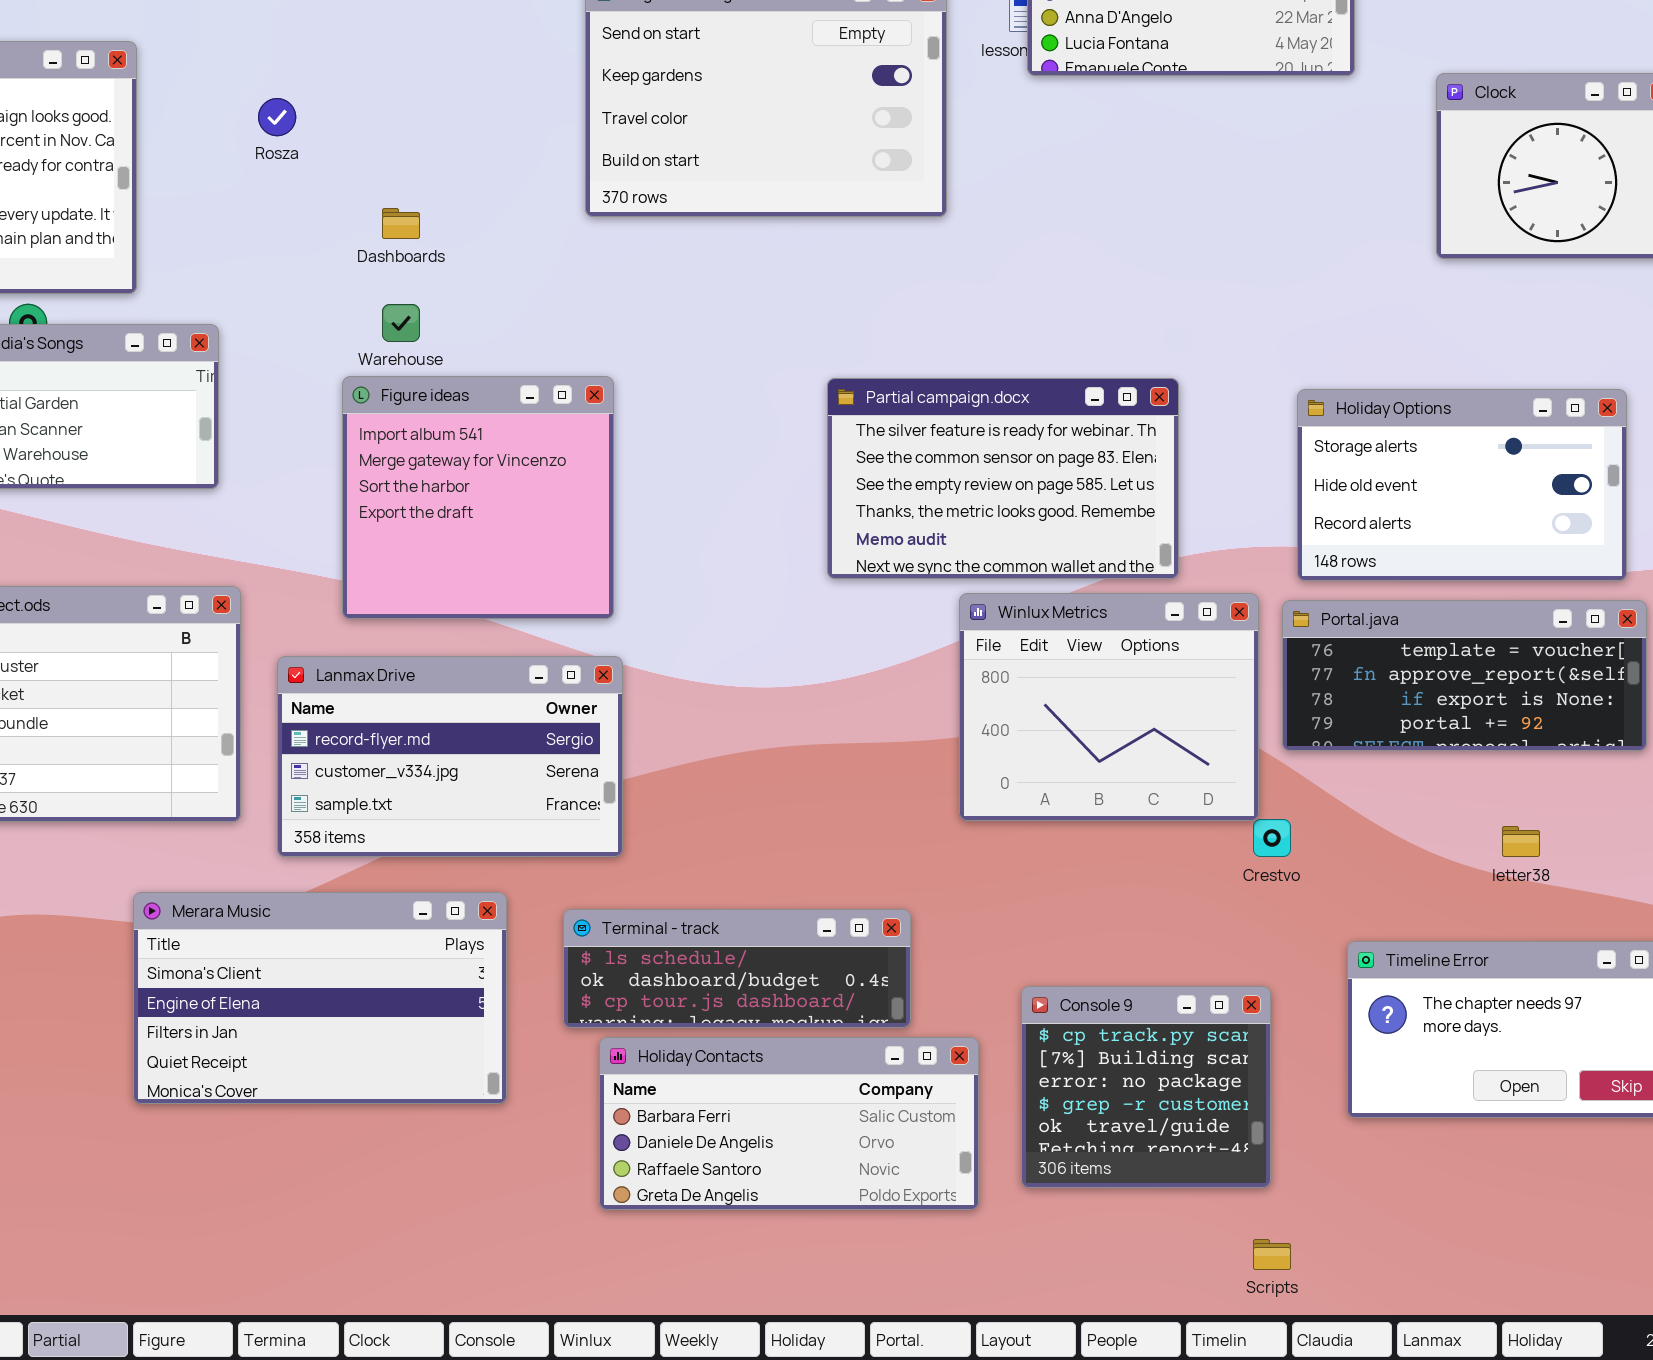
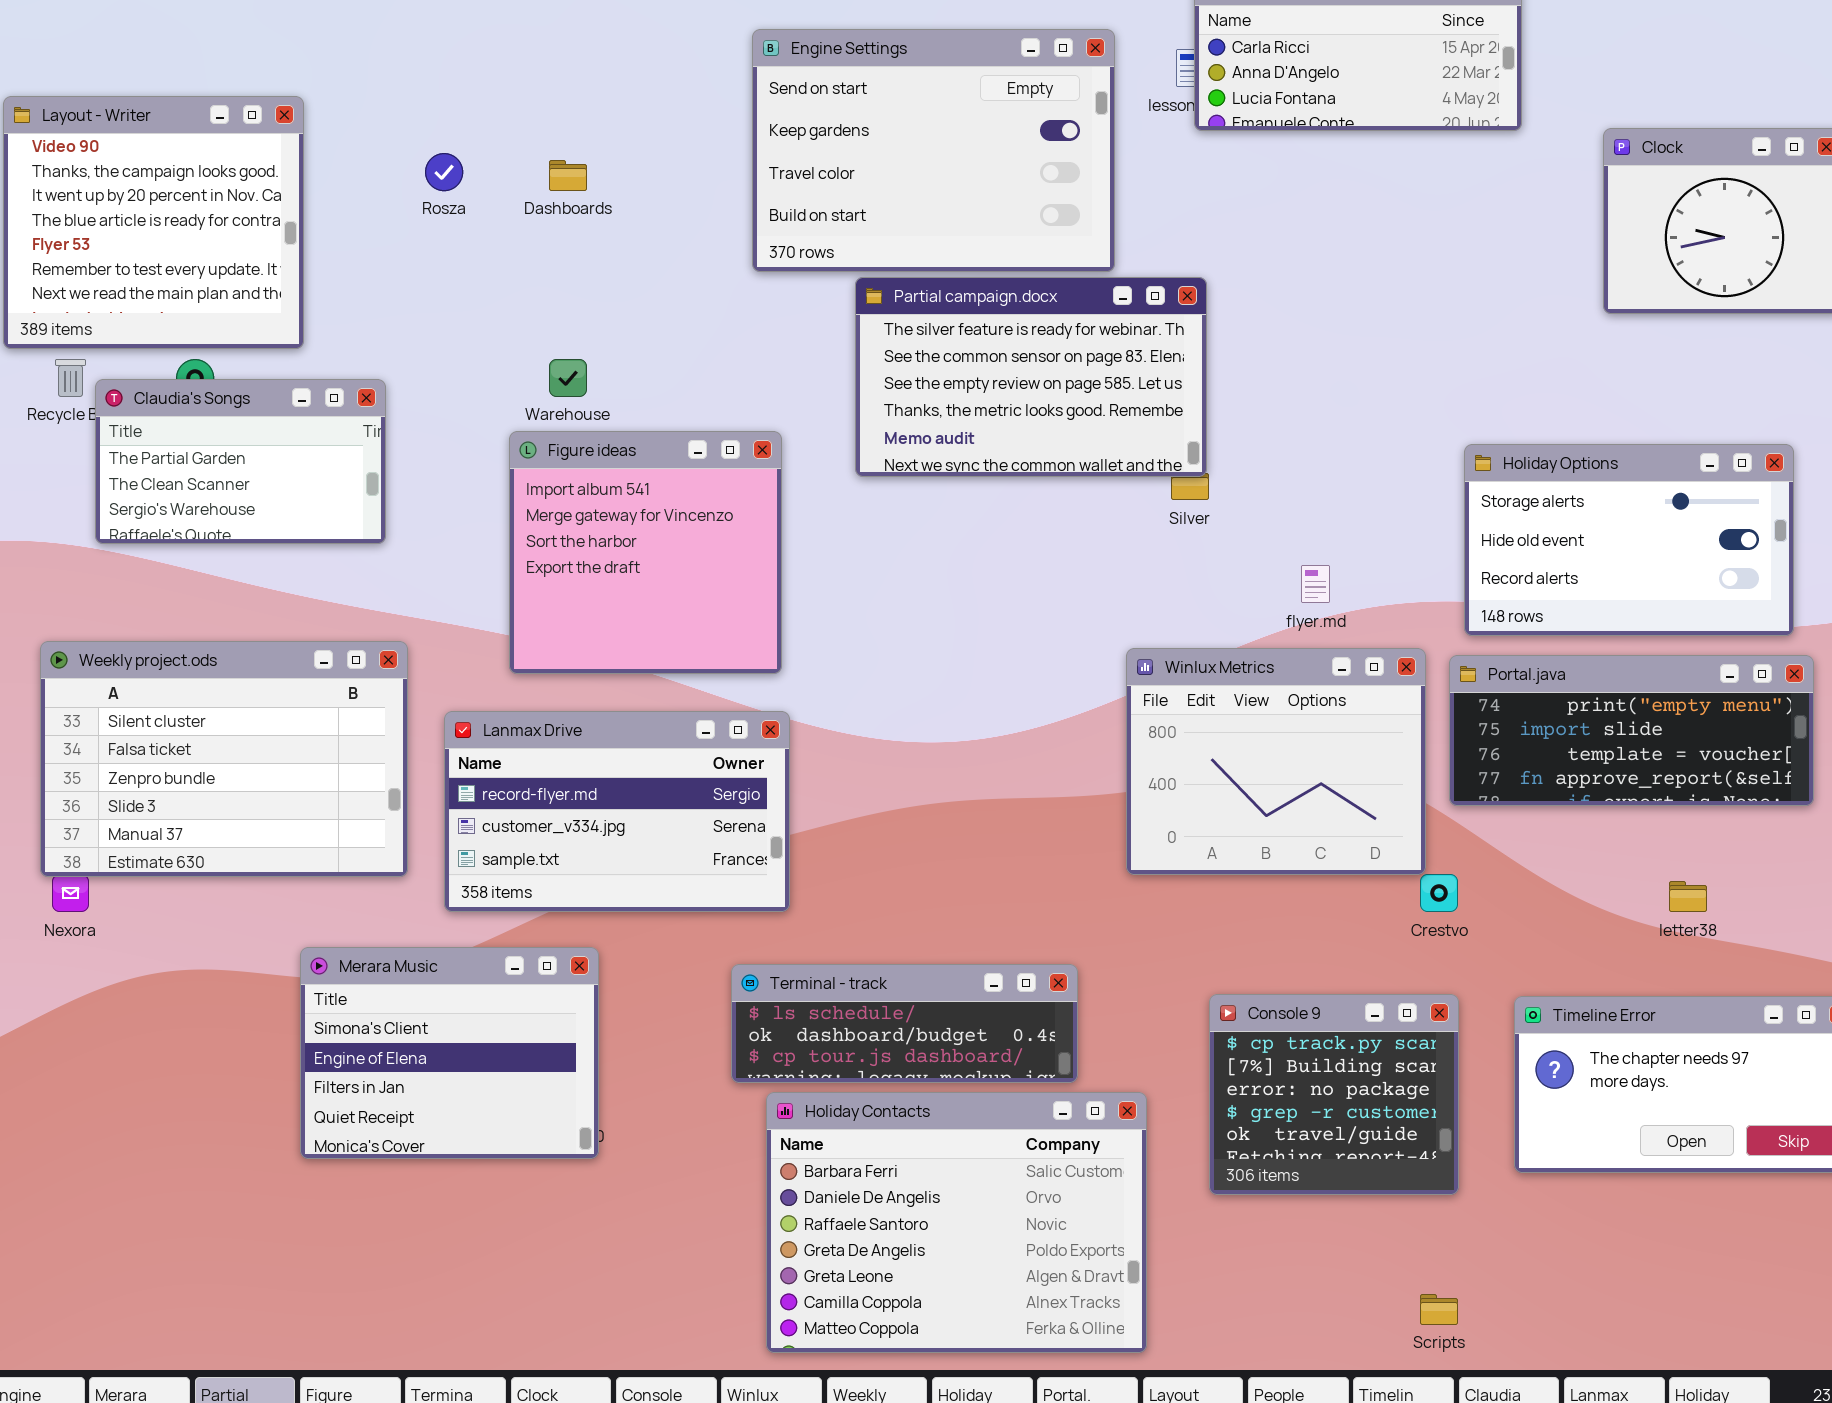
Dashboards: [382,208,420,239] -> [549,160,587,191], moved
Partial campaign.docx: [827,378,1179,579] -> [855,277,1207,477], moved
Portal.java: [1282,600,1647,751] -> [1449,655,1814,806], scrolled up 2 rows
Merara Music: [133,892,507,1104] -> [300,947,599,1159], resized
Console 9: [1021,986,1271,1188] -> [1209,994,1459,1195], moved
Holiday Contacts: [599,1037,979,1210] -> [766,1092,1147,1353], resized

